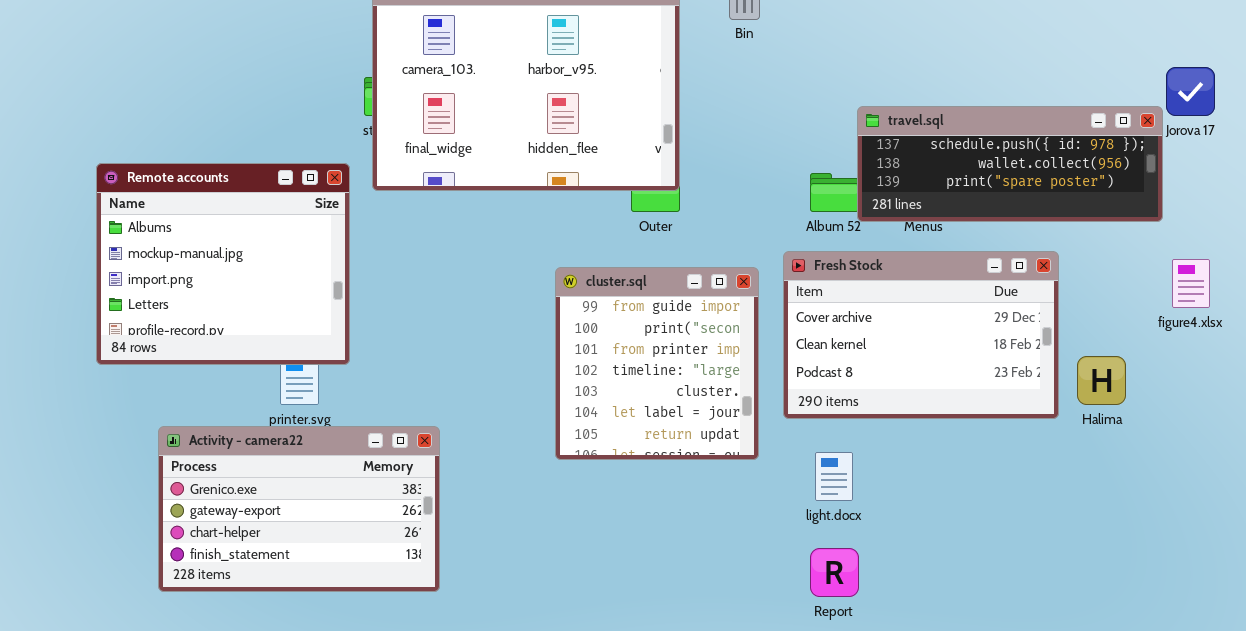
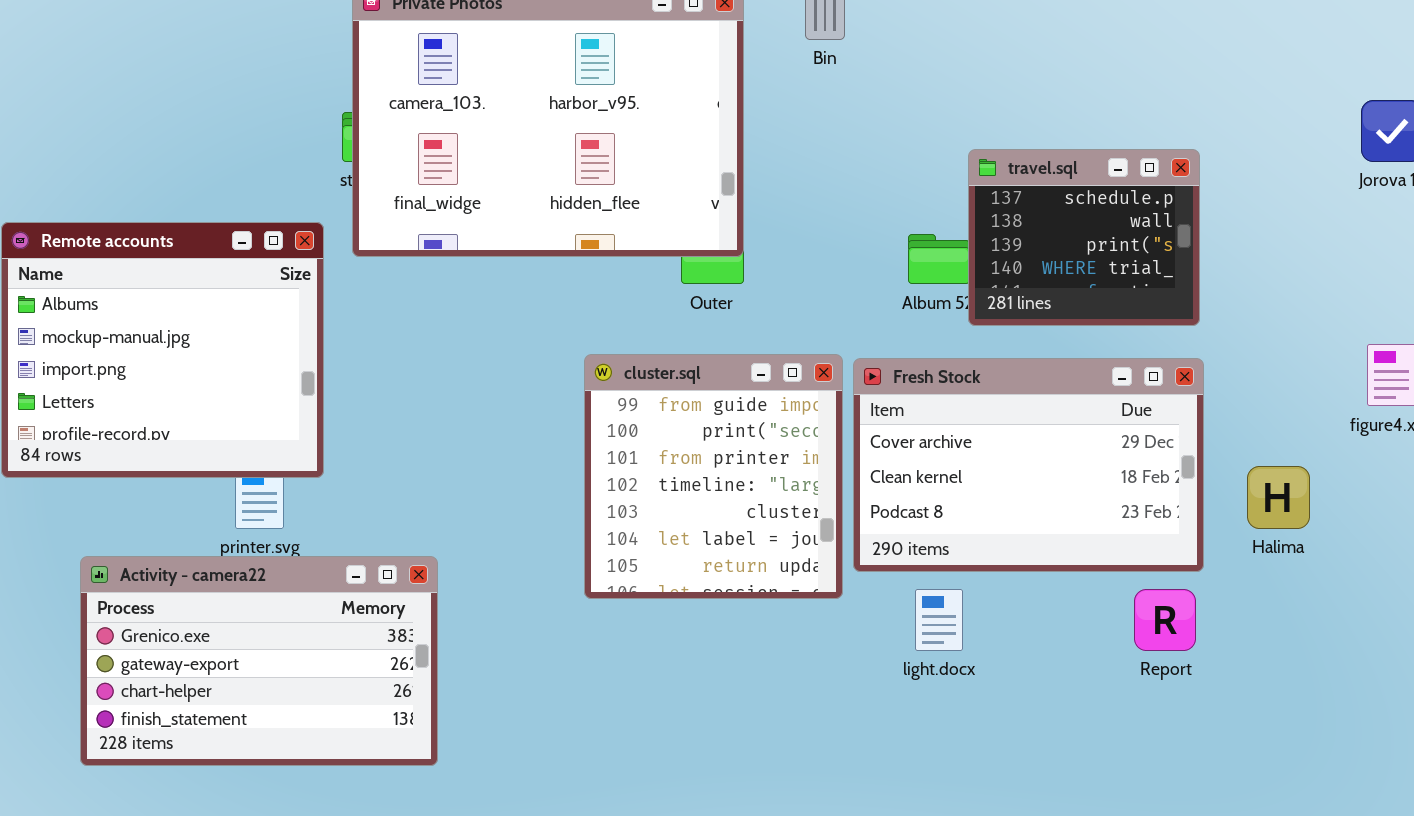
travel.sql: [857,106,1163,222] -> [968,149,1200,326], resized
Fresh Stock: [783,251,1059,419] -> [853,358,1204,572], moved
Report: [810,548,859,597] -> [1134,589,1196,651], moved

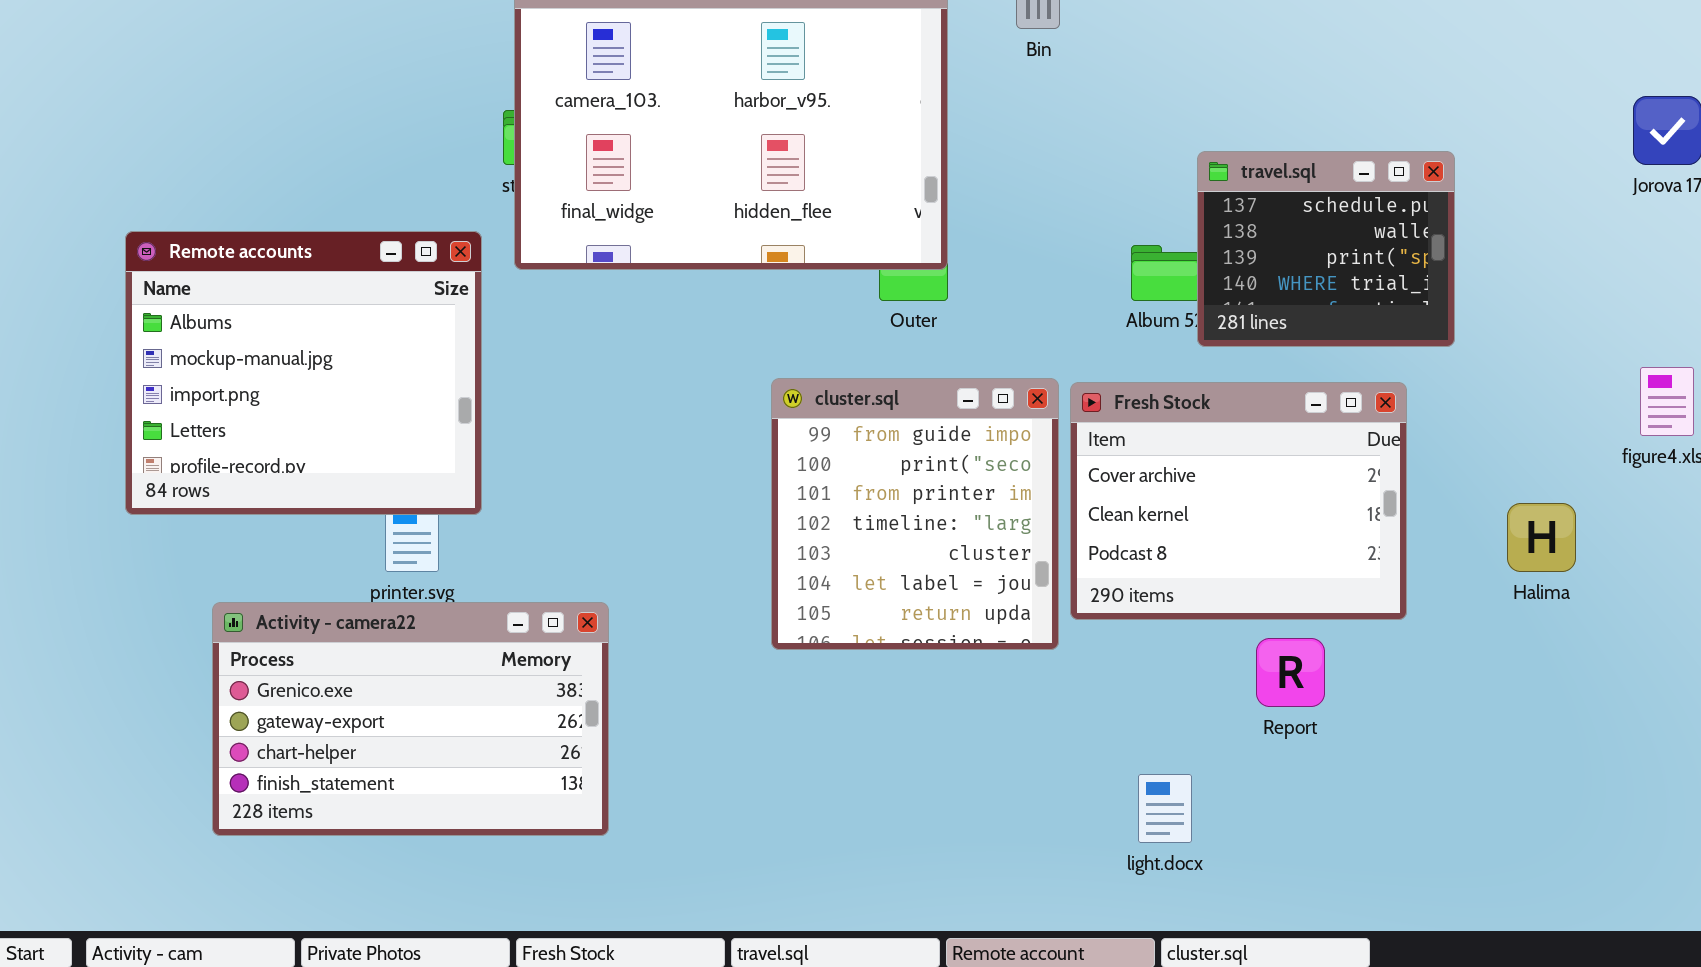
Fresh Stock: [853,358,1204,572] -> [1070,382,1407,620], resized
light.docx: [915,589,963,651] -> [1138,774,1192,843], moved
Report: [1134,589,1196,651] -> [1256,638,1325,707], moved

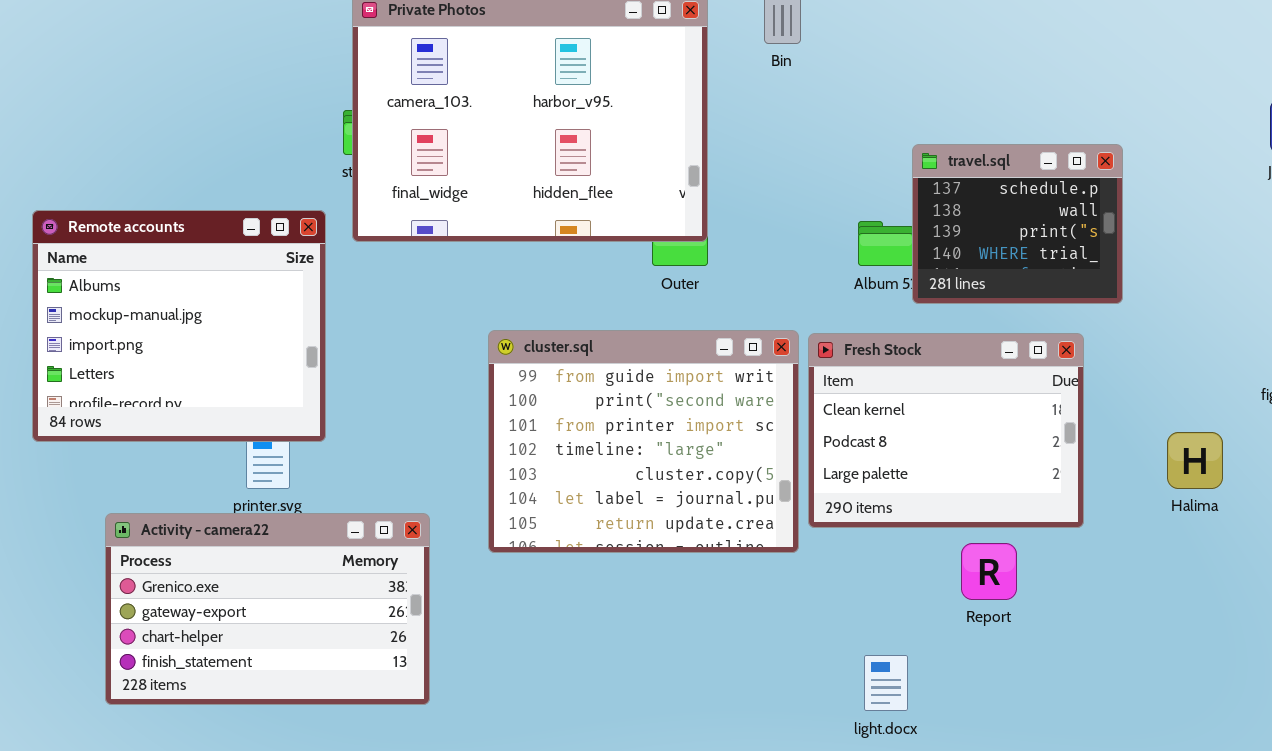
cluster.sql: [771,378,1059,650] -> [488,330,799,553], resized
Fresh Stock: [1070,382,1407,620] -> [808,333,1084,528], scrolled down 1 row

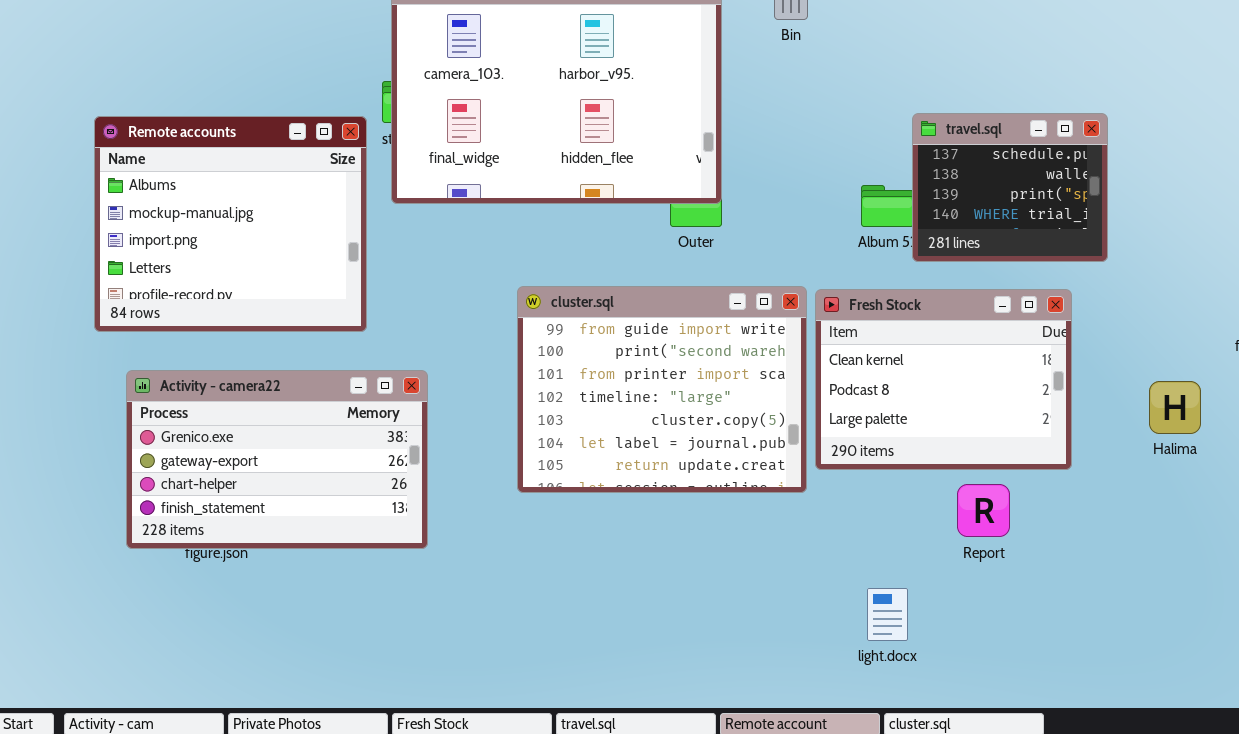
Remote accounts: [32,210,326,442] -> [94,116,367,332], moved
Activity - camera22: [105,513,430,705] -> [126,370,428,549], moved

